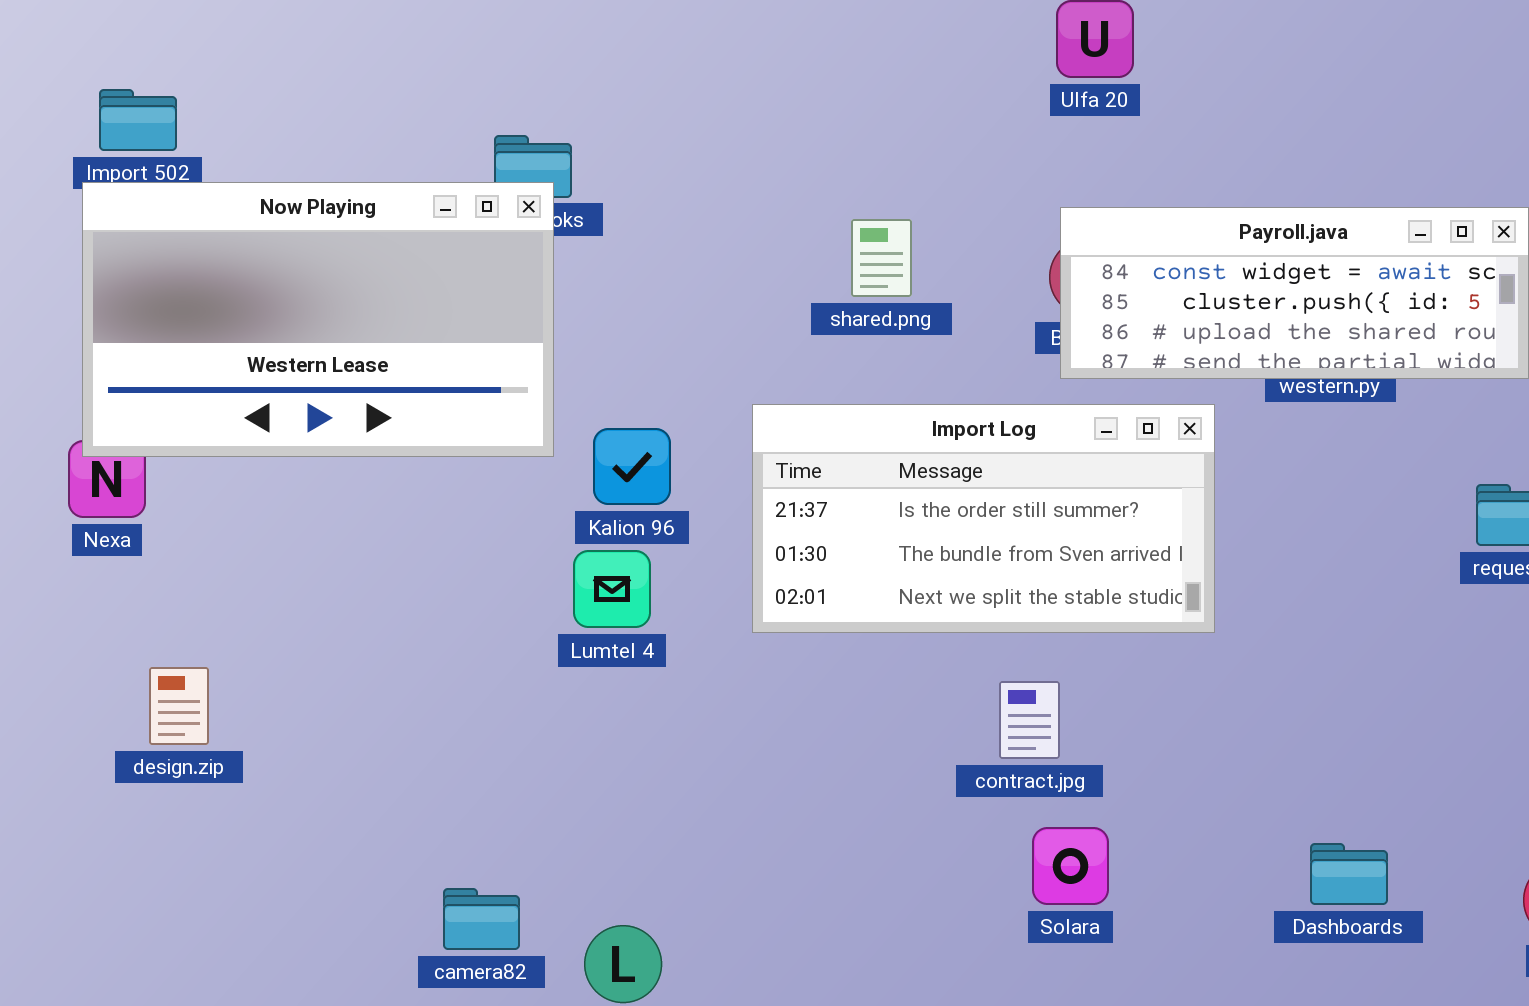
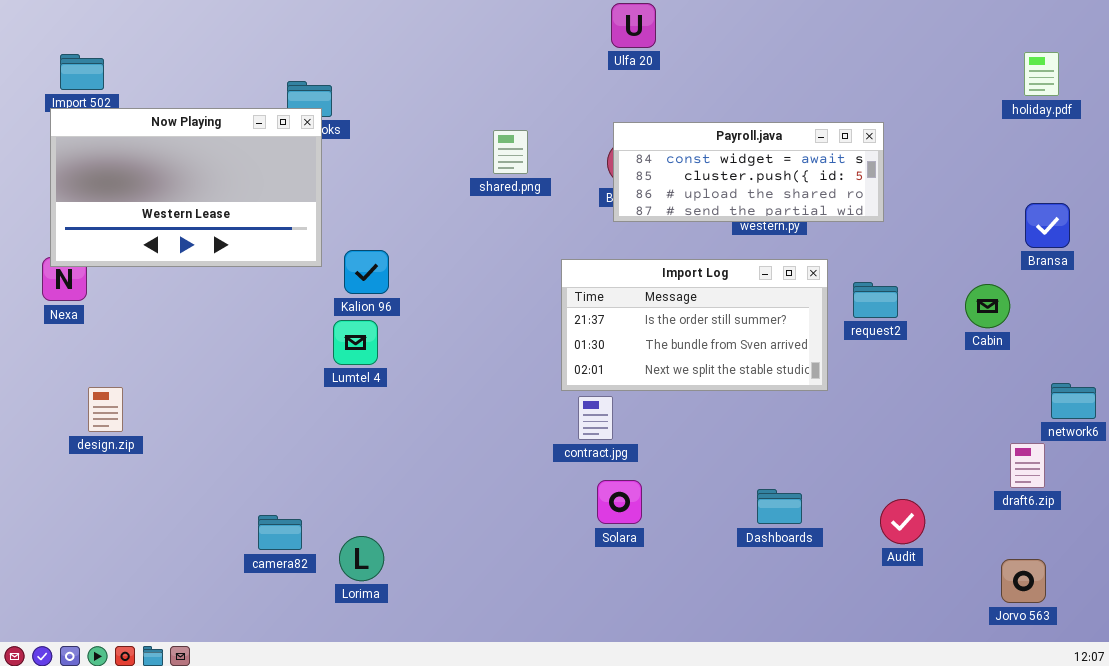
Import Log: [752,404,1215,633] -> [561,259,828,391], moved

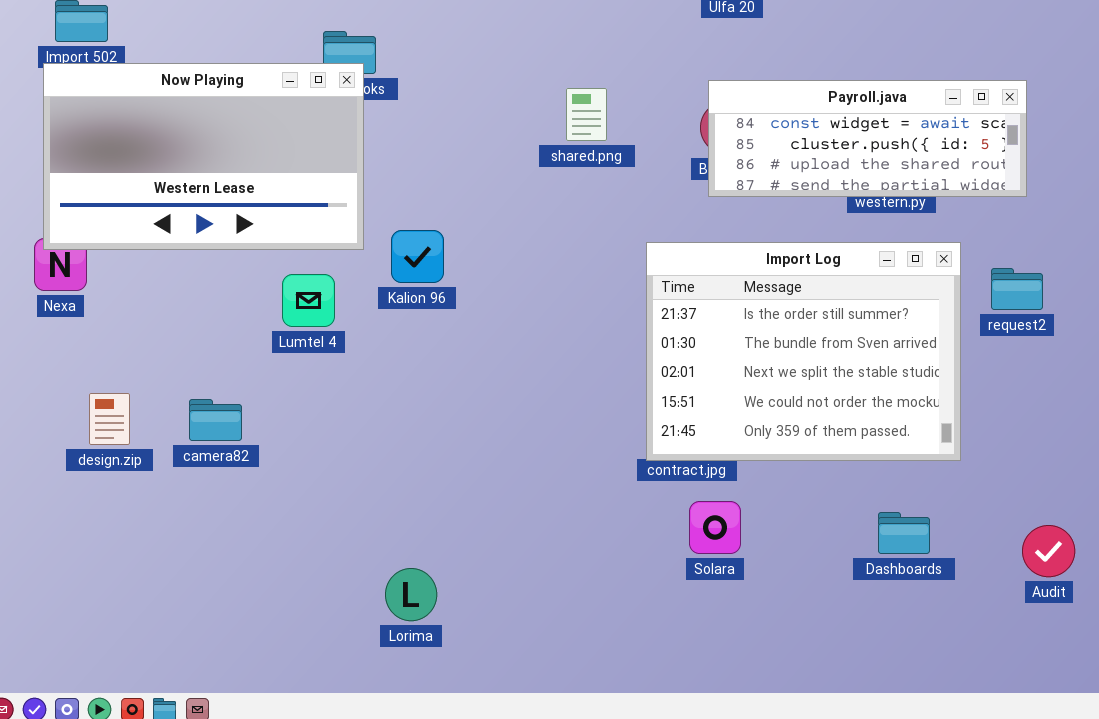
Import Log: [561,259,828,391] -> [646,242,961,461], resized
Lumtel 4: [333,320,378,365] -> [282,274,335,327], moved
camera82: [258,515,302,550] -> [189,399,242,441], moved

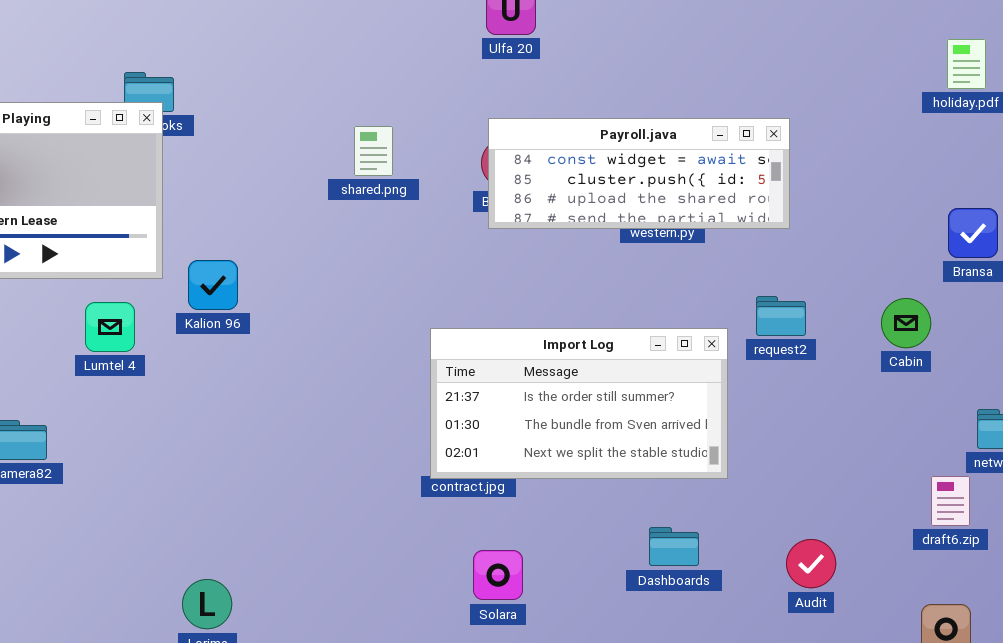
Import Log: [646,242,961,461] -> [430,328,728,479], resized
Solara: [689,501,741,554] -> [473,550,523,600], moved

